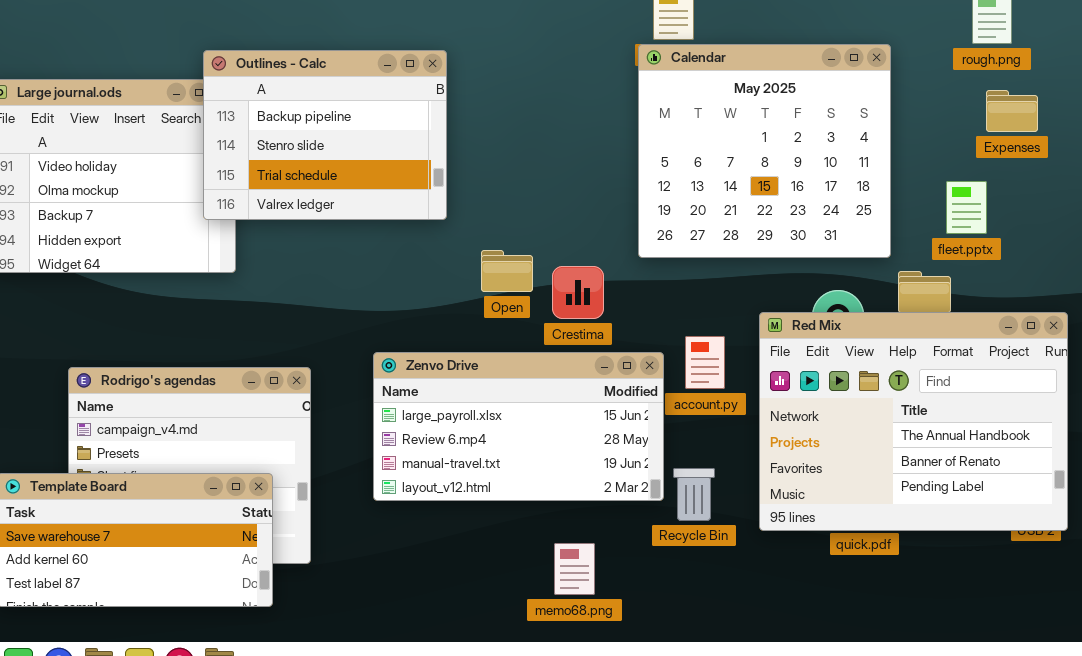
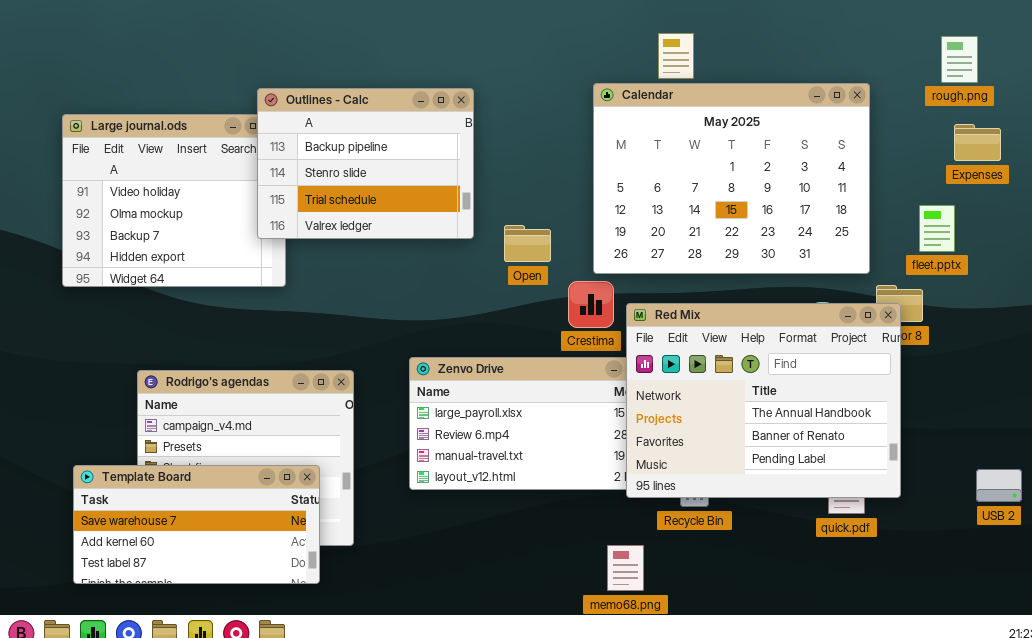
Calendar: [638,44,891,258] -> [593,83,870,274], resized
Open: [481,250,533,292] -> [504,225,551,262], moved
Red Mix: [759,312,1068,531] -> [626,303,901,498], moved
memo68.png: [554,543,595,595] -> [607,545,644,591], moved

